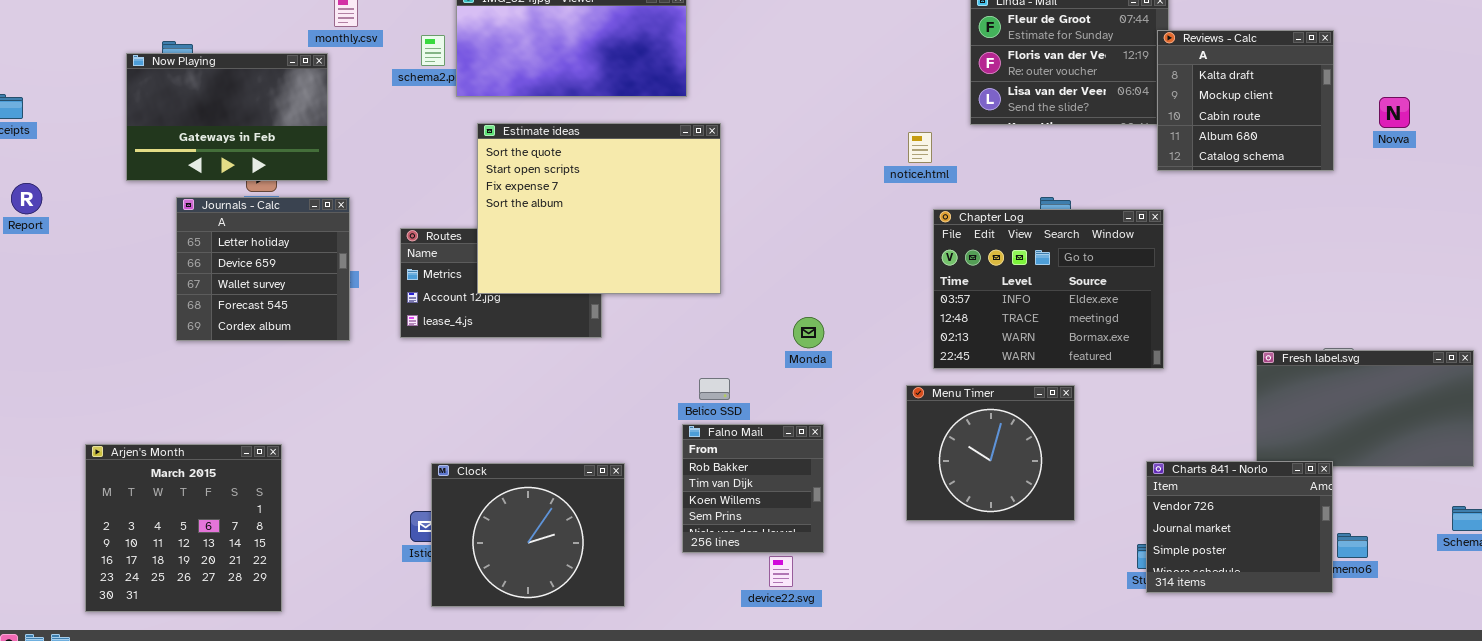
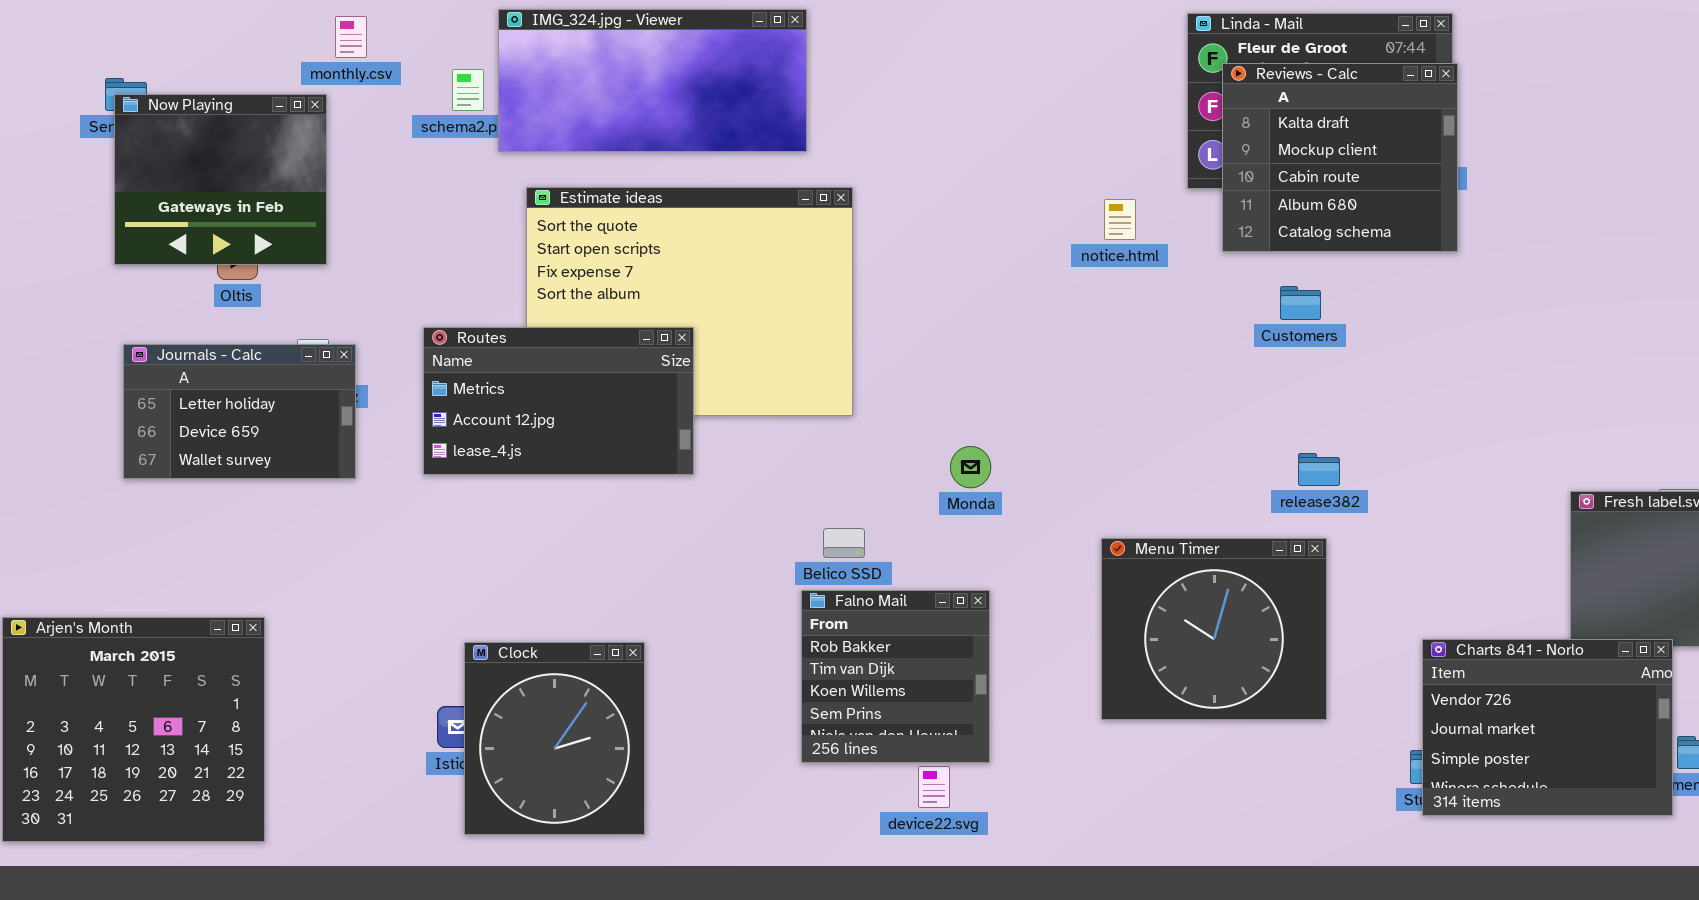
Reviews - Calc: [1157,30,1334,171] -> [1222,63,1458,252], moved
Now Playing: [126,53,328,181] -> [114,94,327,265], resized
Journals - Calc: [176,197,350,341] -> [123,344,356,479], resized
Chapter Log: [933,209,1164,369] -> none, closed
Routes: [400,228,602,338] -> [423,327,694,475], raised
Clock: [431,463,625,607] -> [464,642,645,835], resized

